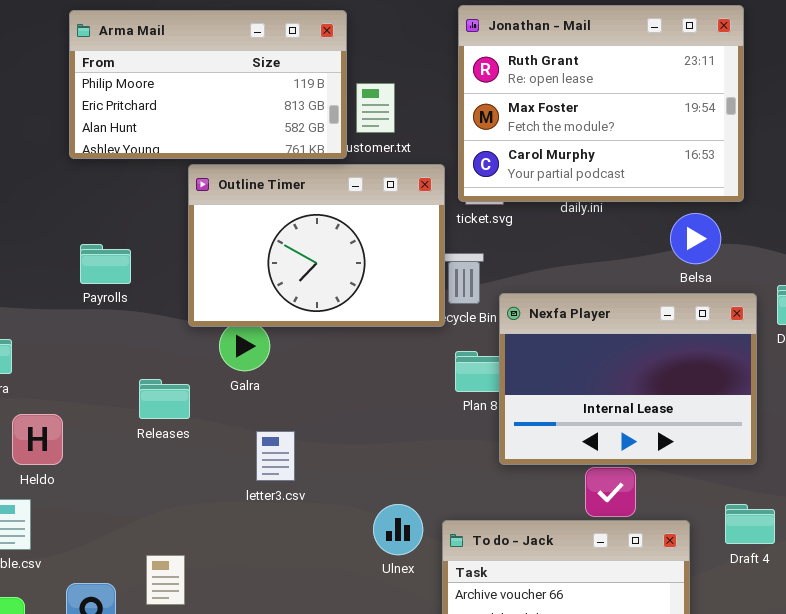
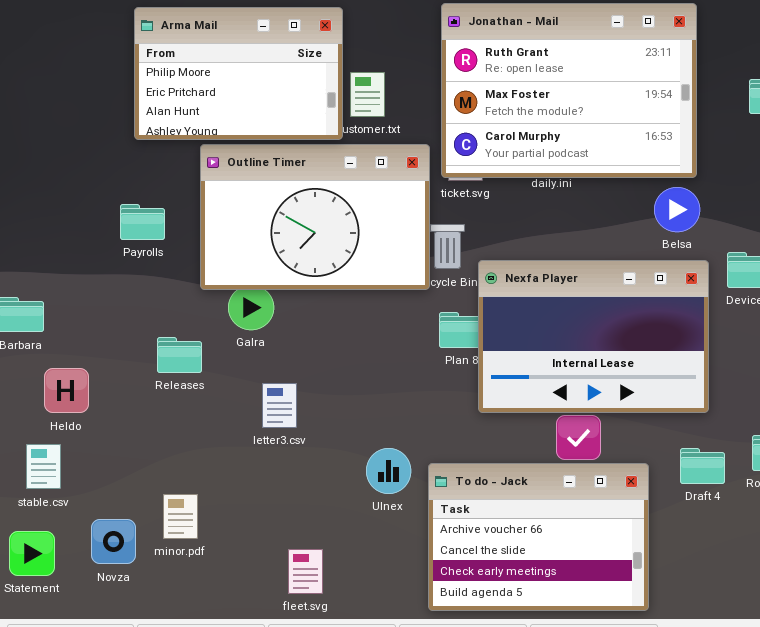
Arma Mail: [69,10,347,159] -> [134,7,343,140], resized
Belsa: [670,213,721,264] -> [654,187,700,232], moved
Payrolls: [80,244,131,284] -> [120,204,165,240], moved

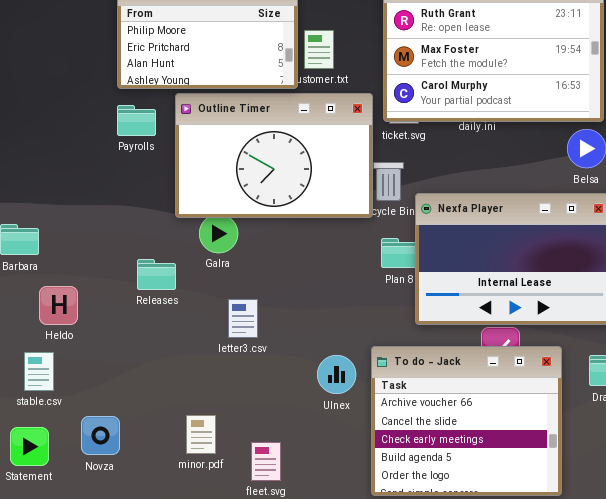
Payrolls: [120,204,165,240] -> [117,105,156,136], moved
To do - Jack: [428,463,649,611] -> [371,346,562,496], resized
minor.pdf: [163,494,198,539] -> [186,415,216,454], moved

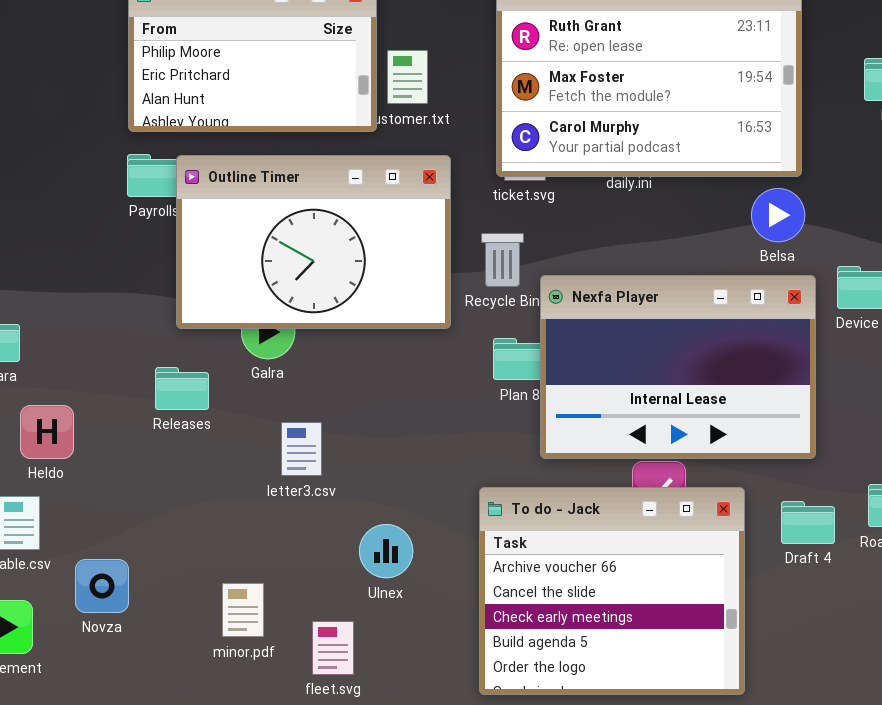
Outline Timer: [175,93,373,218] -> [176,155,451,329], moved
Ulnex: [317,355,356,394] -> [359,524,413,578], moved
Novza: [81,416,120,455] -> [75,559,129,613], moved

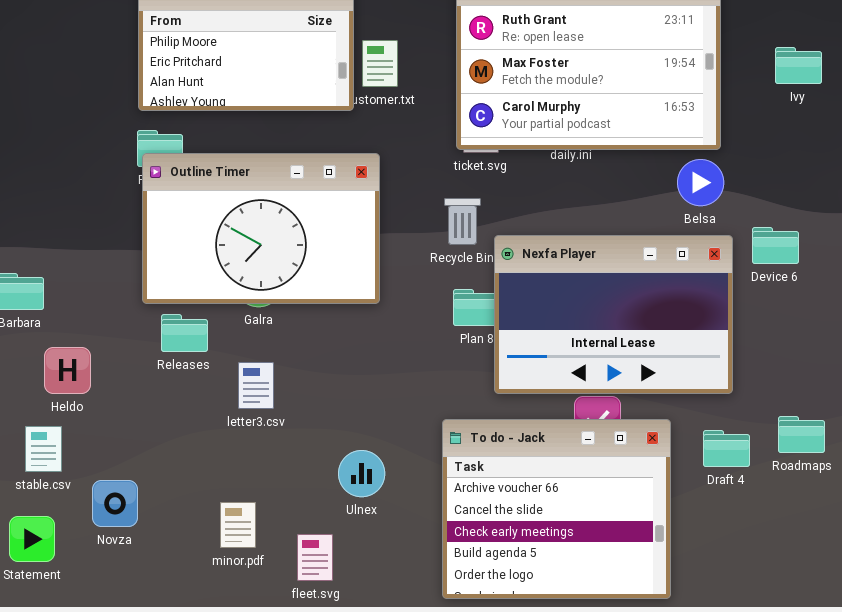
Outline Timer: [176,155,451,329] -> [142,153,380,304], moved
letter3.csv: [281,422,322,476] -> [238,362,274,409], moved

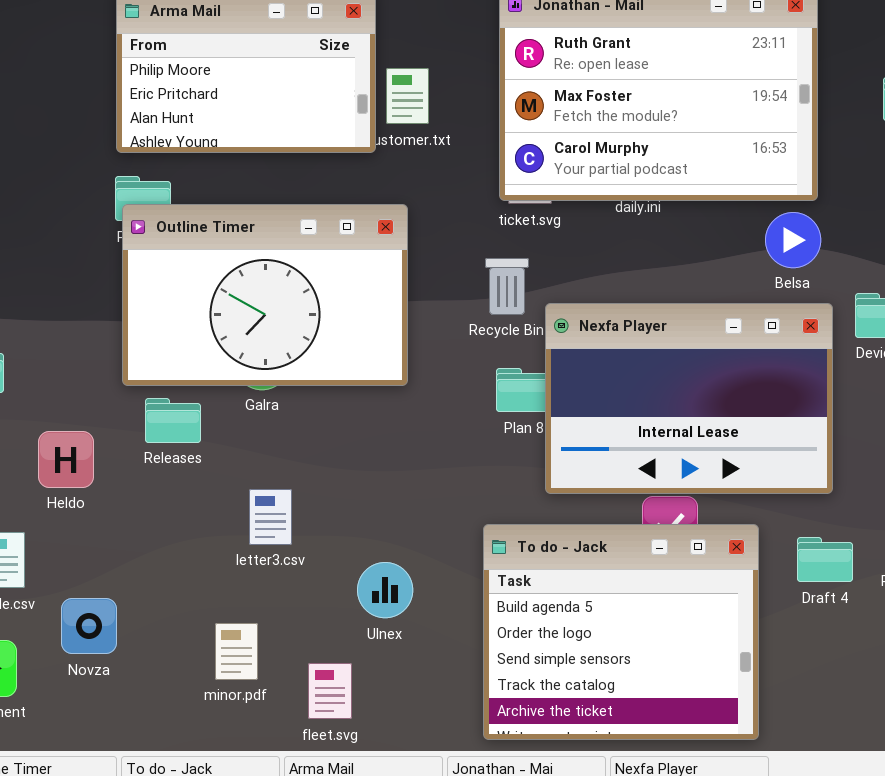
Heldo: [44,347,91,394] -> [38,431,94,488], moved
letter3.csv: [238,362,274,409] -> [249,489,292,545], moved
To do - Jack: [442,419,671,599] -> [483,524,759,740], scrolled down 3 rows

